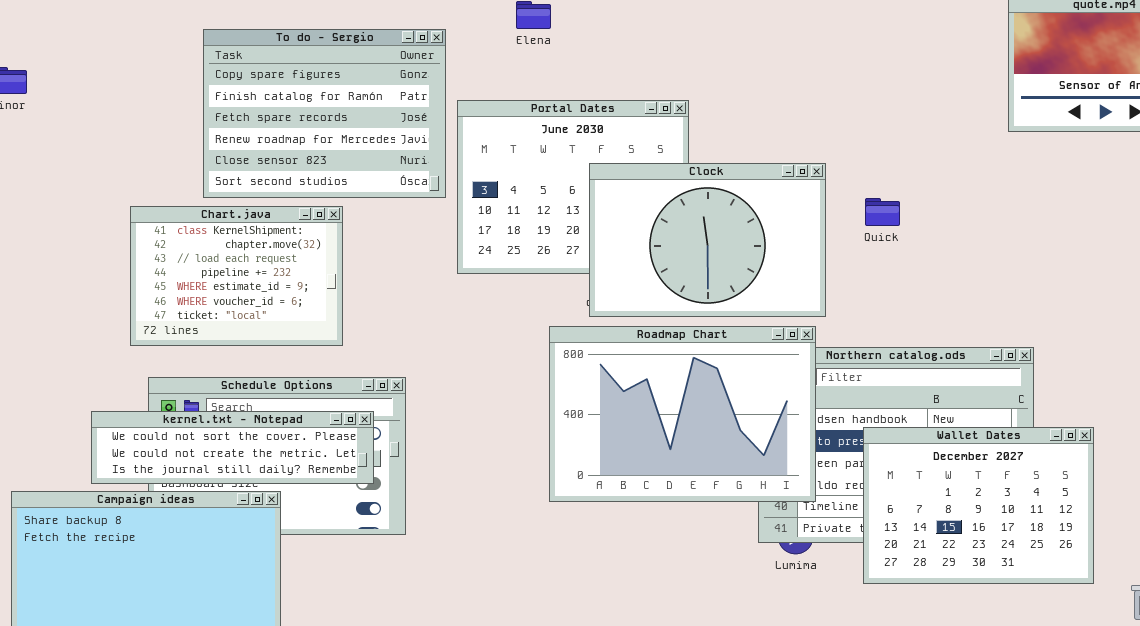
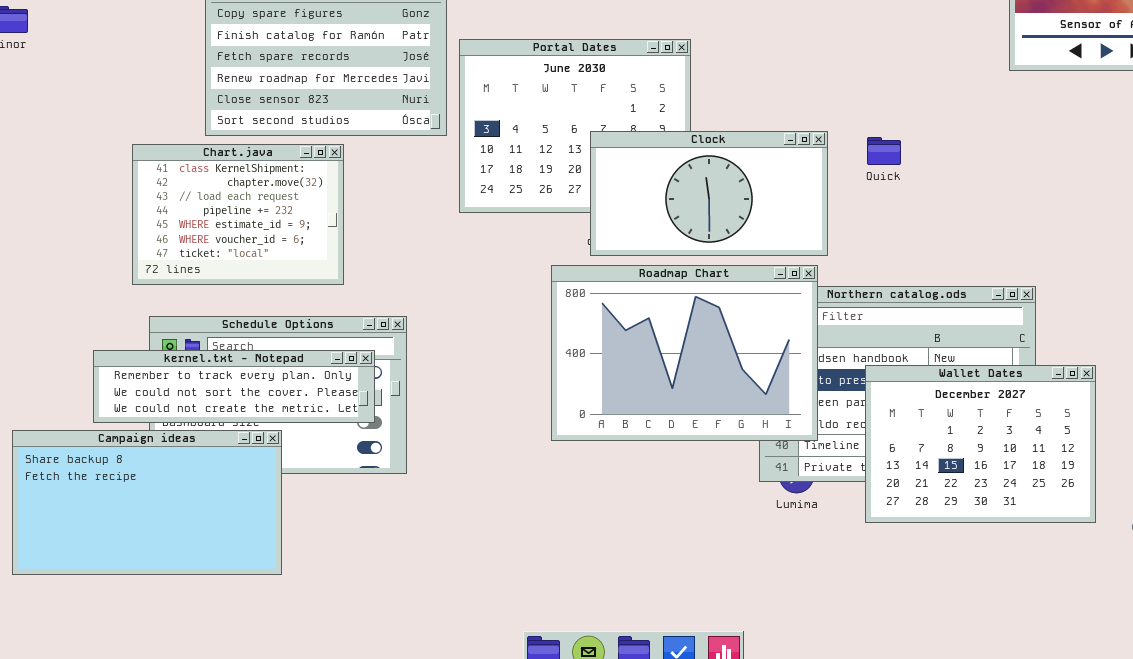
Clock: [589,163,826,317] -> [590,131,828,256], resized
kernel.txt - Notepad: [91,411,374,484] -> [93,350,375,423], scrolled up 1 row

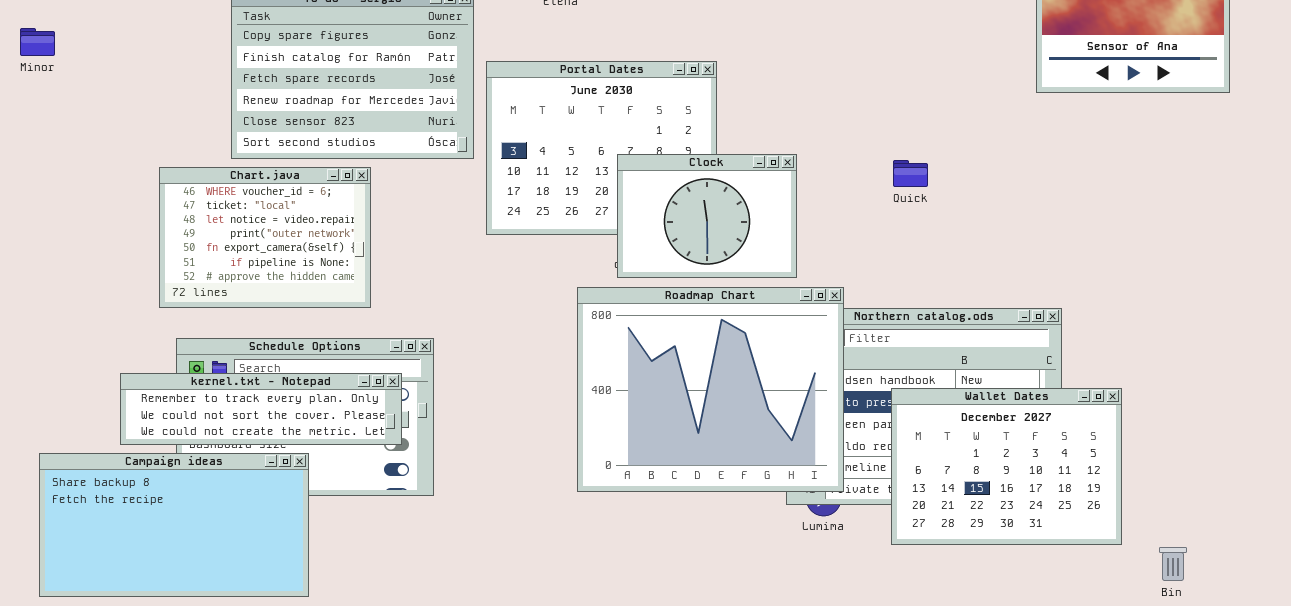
Clock: [590,131,828,256] -> [617,154,797,278], resized
Chart.java: [132,144,344,285] -> [159,167,371,308], scrolled down 5 rows
Roadmap Chart: [551,265,818,441] -> [577,287,844,492], resized

